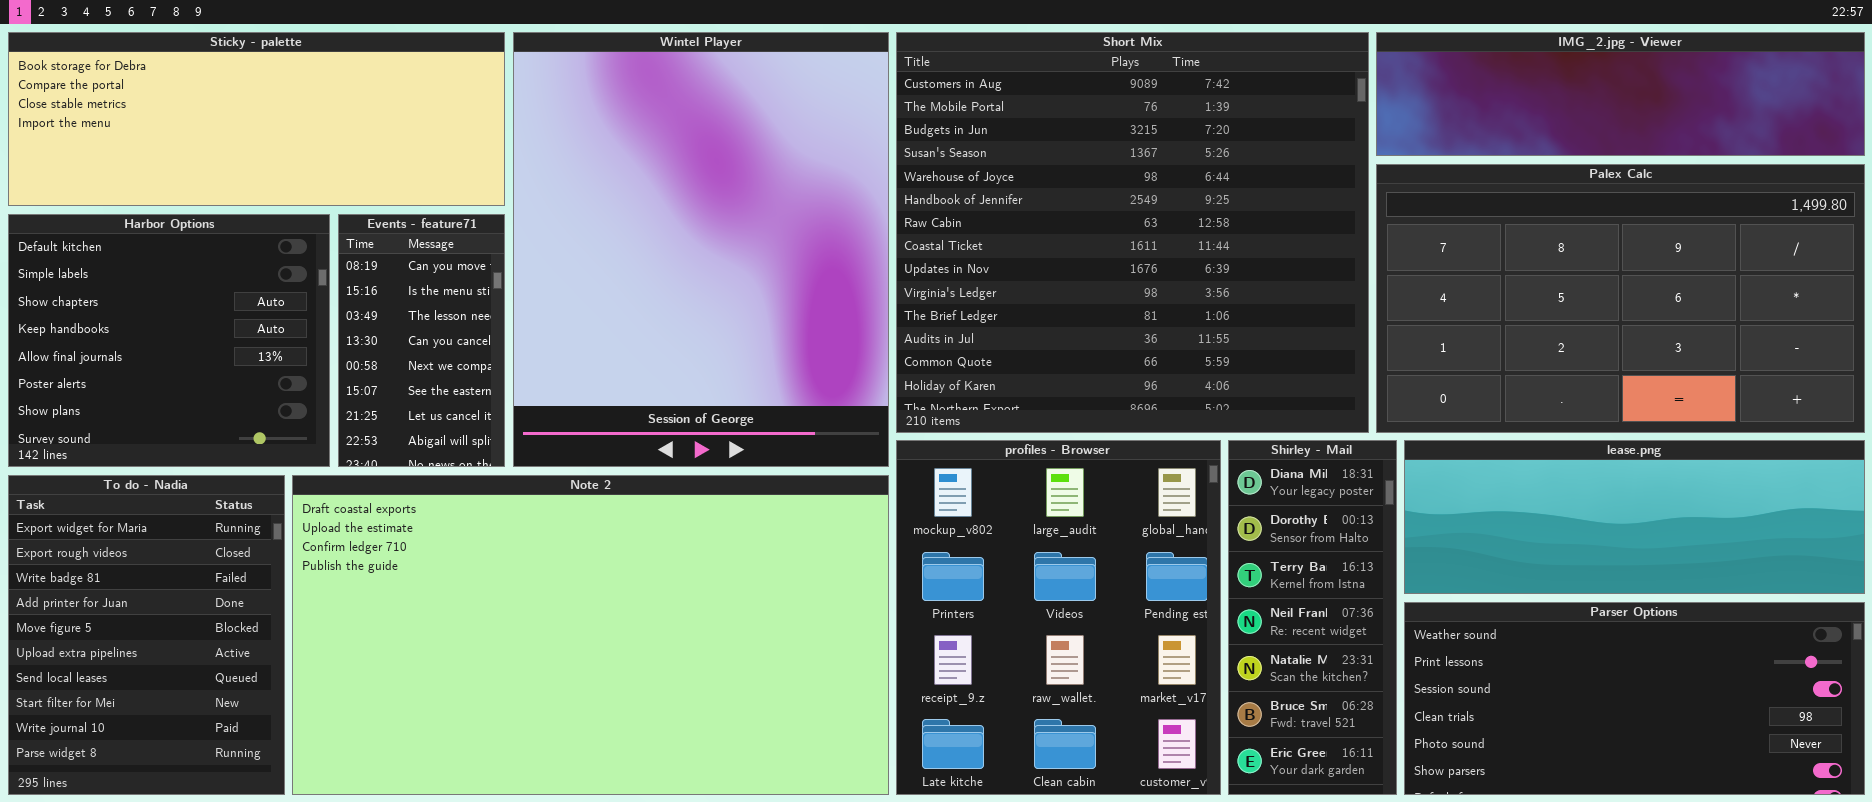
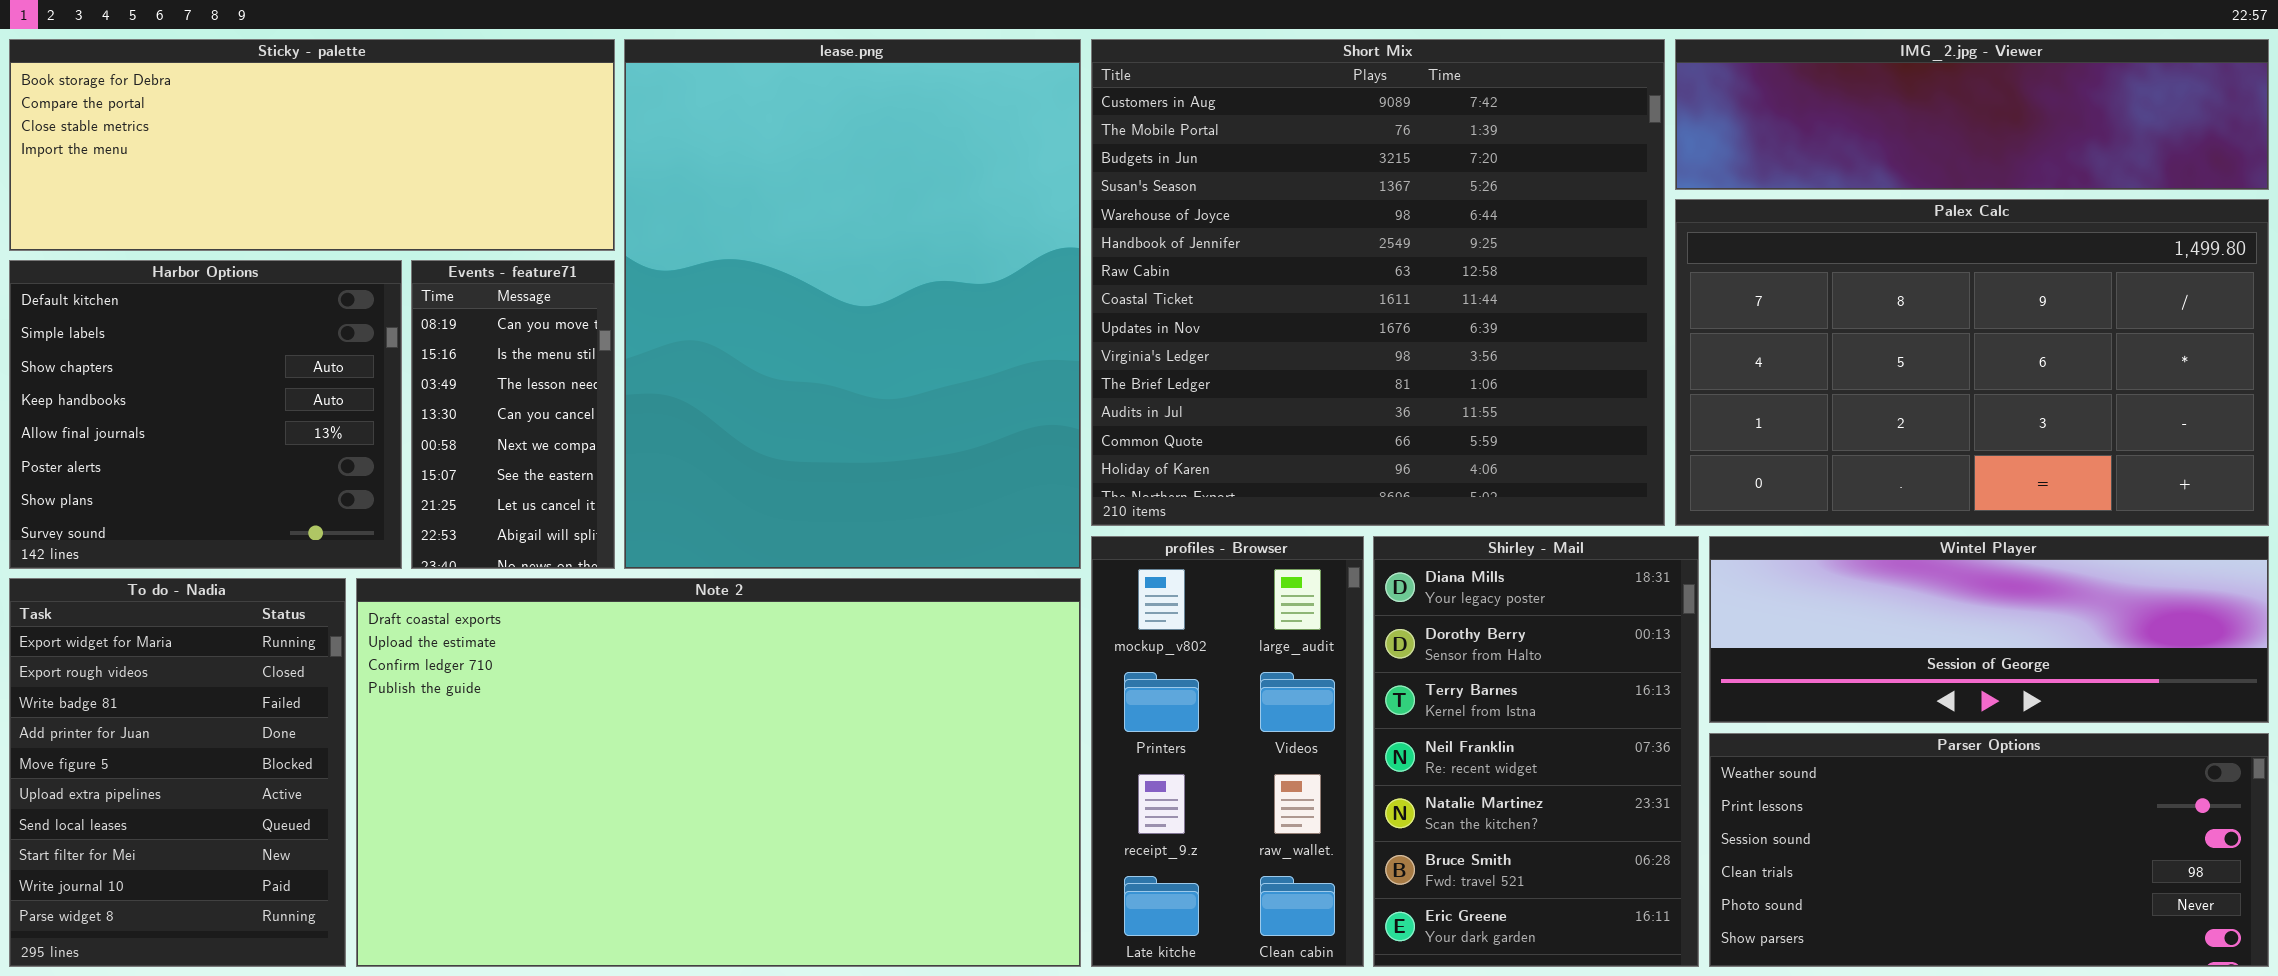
Wintel Player: [513,32,889,467] -> [1709,536,2269,723], moved, resized
profiles - Browser: [896,440,1221,795] -> [1091,536,1364,967], resized
Shirley - Mail: [1228,440,1397,795] -> [1373,536,1699,967], resized
lease.png: [1404,440,1865,594] -> [624,39,1081,569], moved, resized

